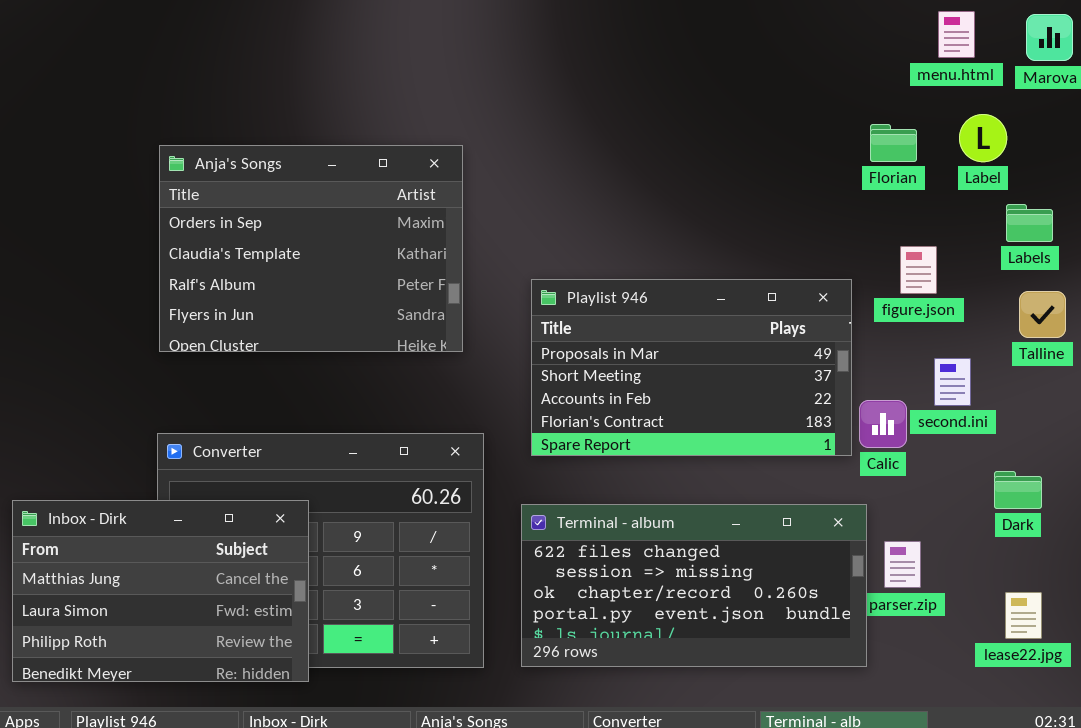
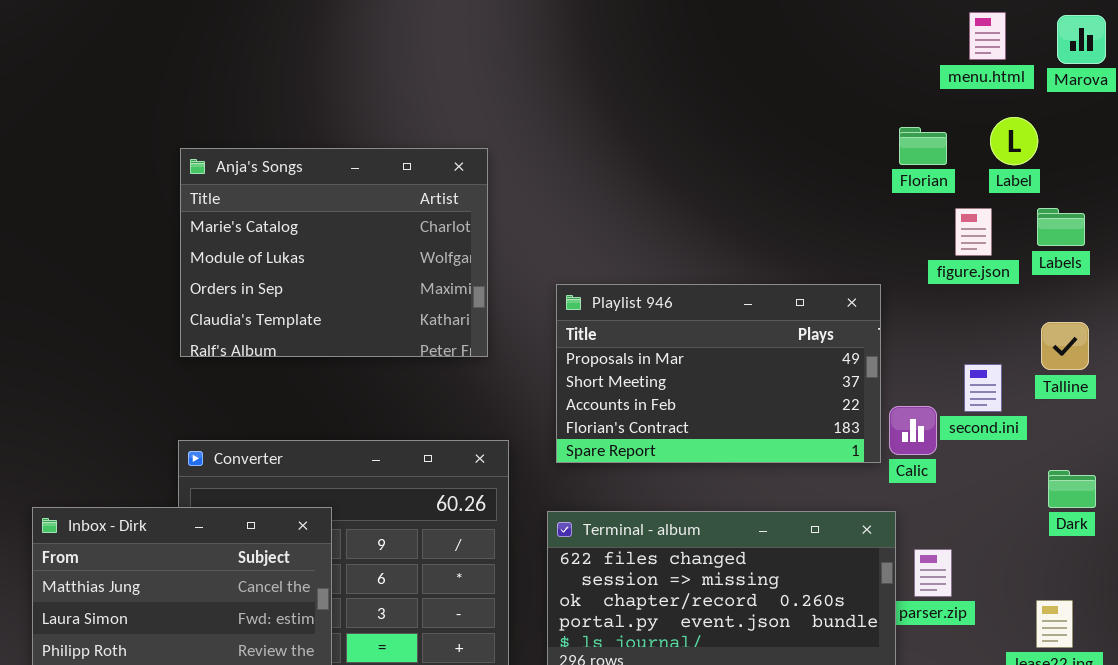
Anja's Songs: [159,145,463,352] -> [180,148,488,357], scrolled up 2 rows
figure.json: [900,246,937,294] -> [955,208,992,256], moved
Talline: [1019,291,1066,338] -> [1041,322,1089,370], moved
Dark: [994,471,1042,509] -> [1048,470,1096,508], moved

